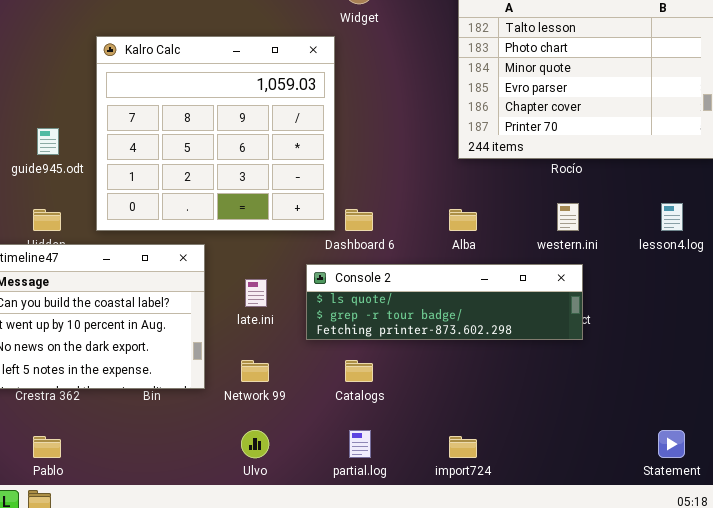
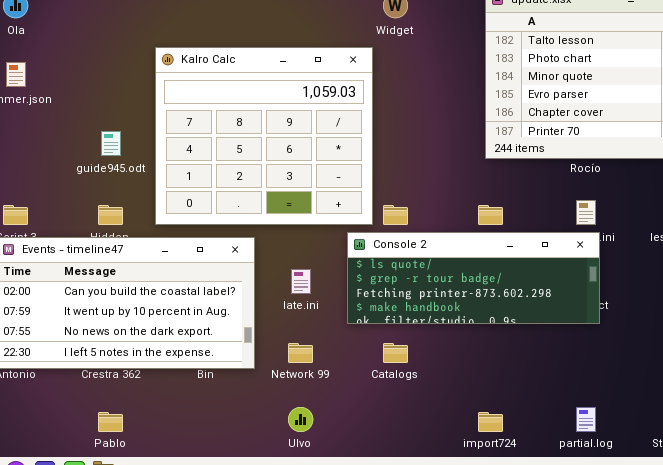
Console 2: [306,264,583,340] -> [347,232,600,324], resized
partial.log: [349,430,371,458] -> [576,407,596,432], moved

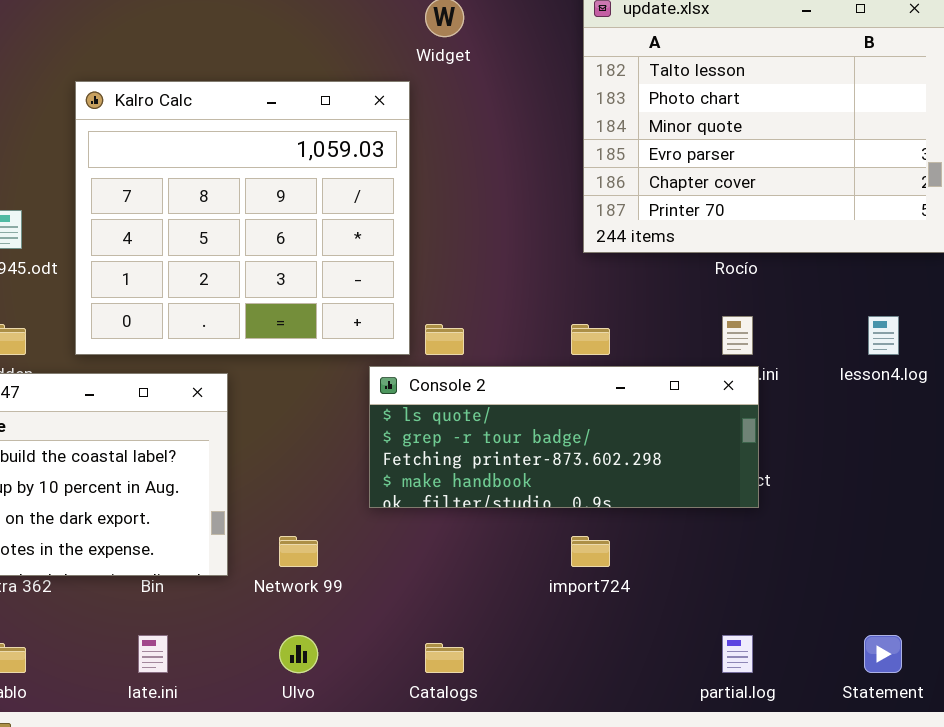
late.ini: [291,269,311,294] -> [138,635,168,673], moved
Catalogs: [383,343,408,363] -> [425,643,464,673], moved
import724: [478,412,503,432] -> [571,536,610,567], moved

